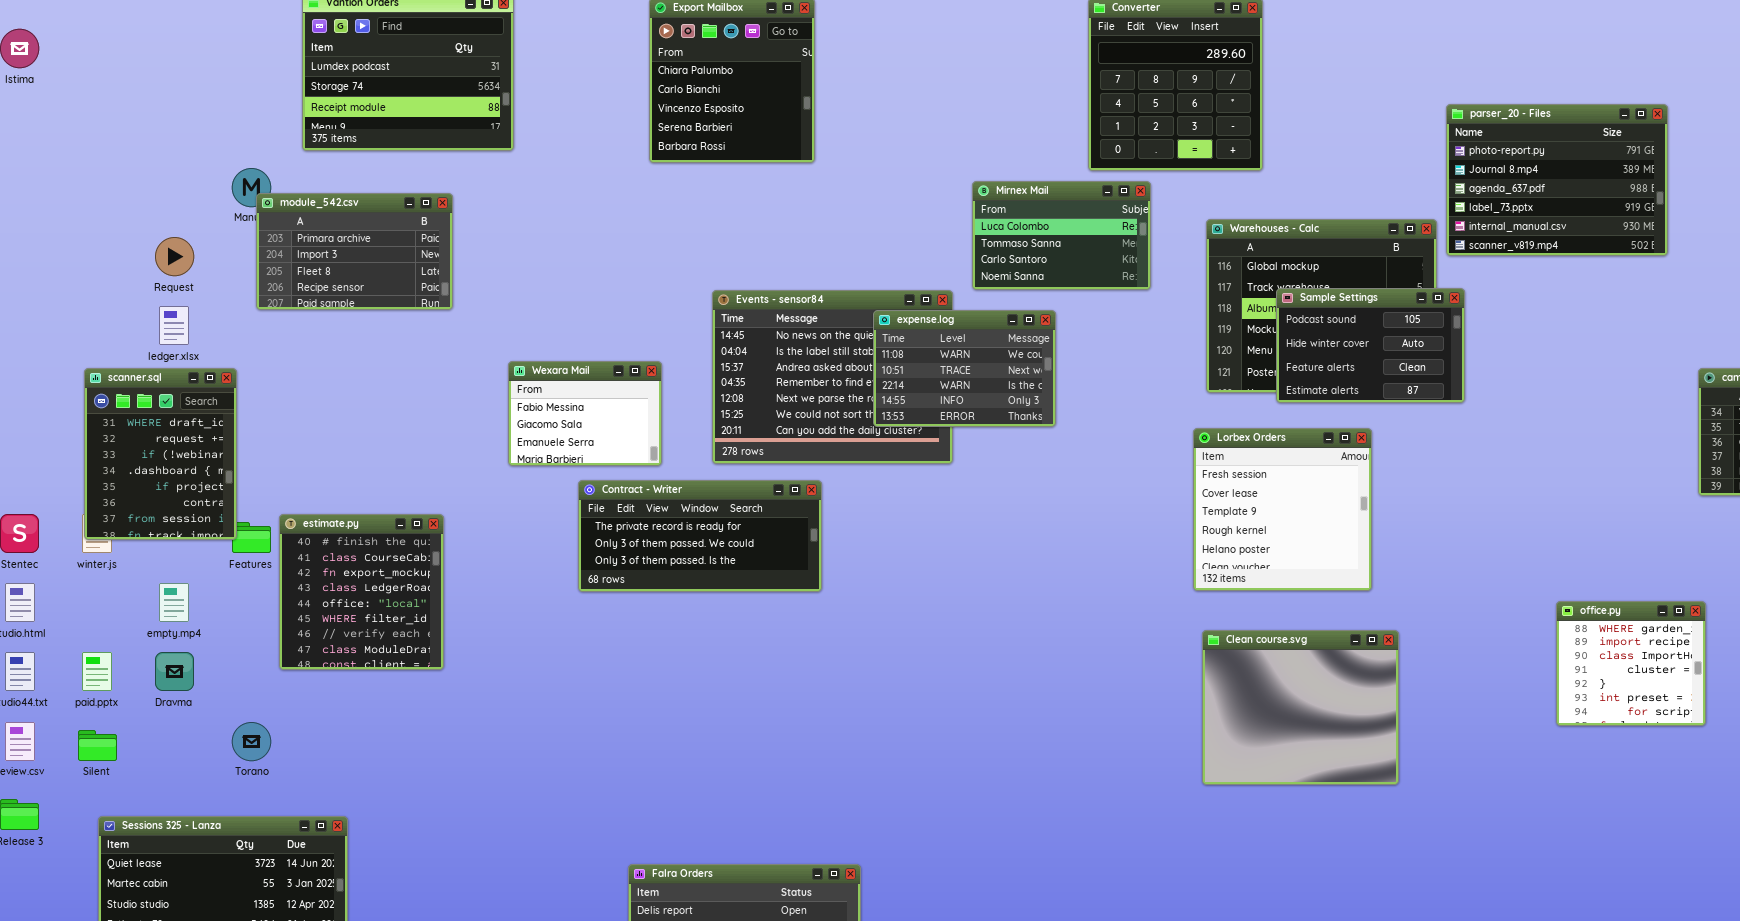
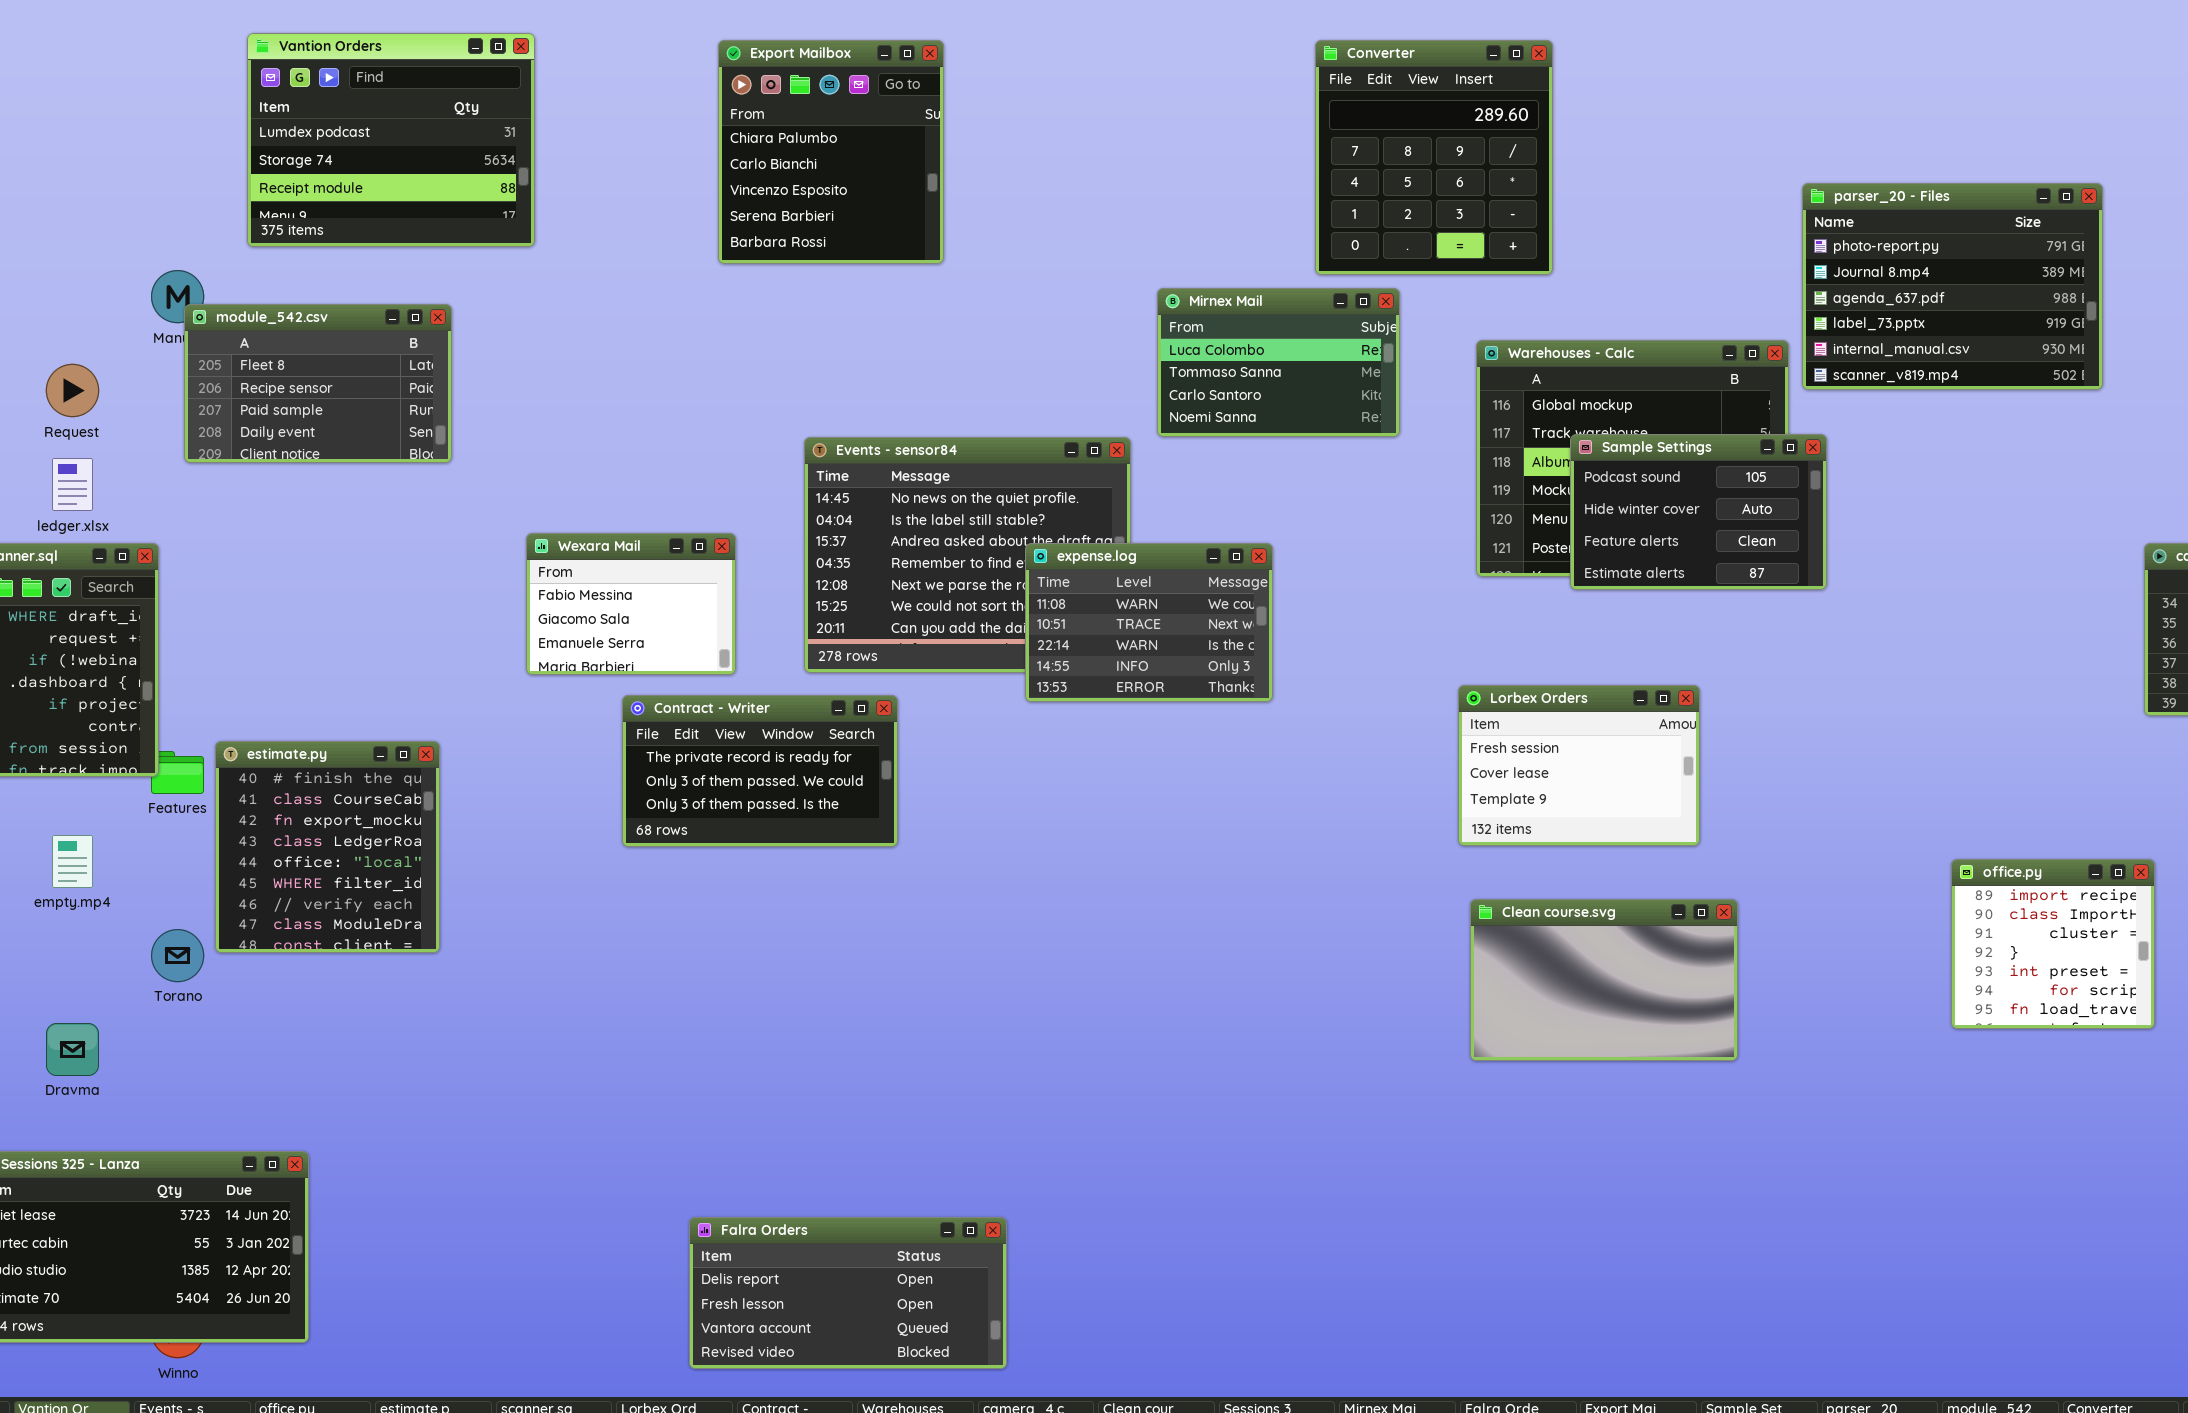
module_542.csv: [256,193,453,310] -> [184,304,452,463], scrolled down 2 rows
expense.log: [873,310,1056,427] -> [1025,543,1273,702], moved
Lorbex Orders: [1193,428,1372,591] -> [1458,685,1700,846], resized
Contract - Writer: [578,480,822,592] -> [622,695,898,847], resized
office.py: [1556,601,1706,726] -> [1951,859,2155,1029], scrolled down 1 row
Clean course.svg: [1202,630,1399,785] -> [1470,899,1738,1061], resized
Dravma: [155,652,194,691] -> [46,1023,99,1076], moved
Torano: [232,722,271,761] -> [151,929,204,982], moved

